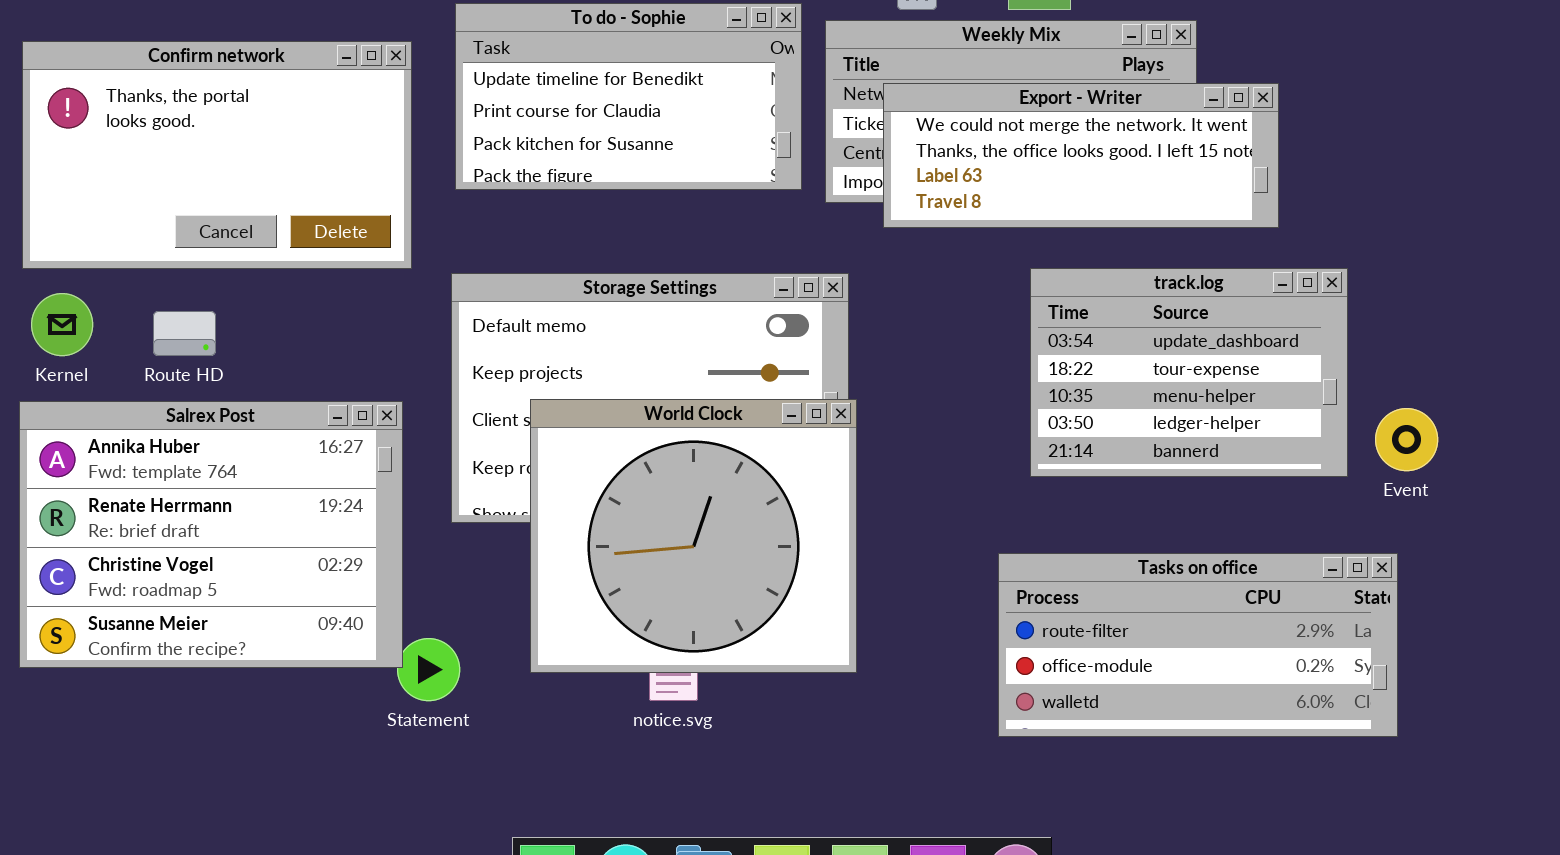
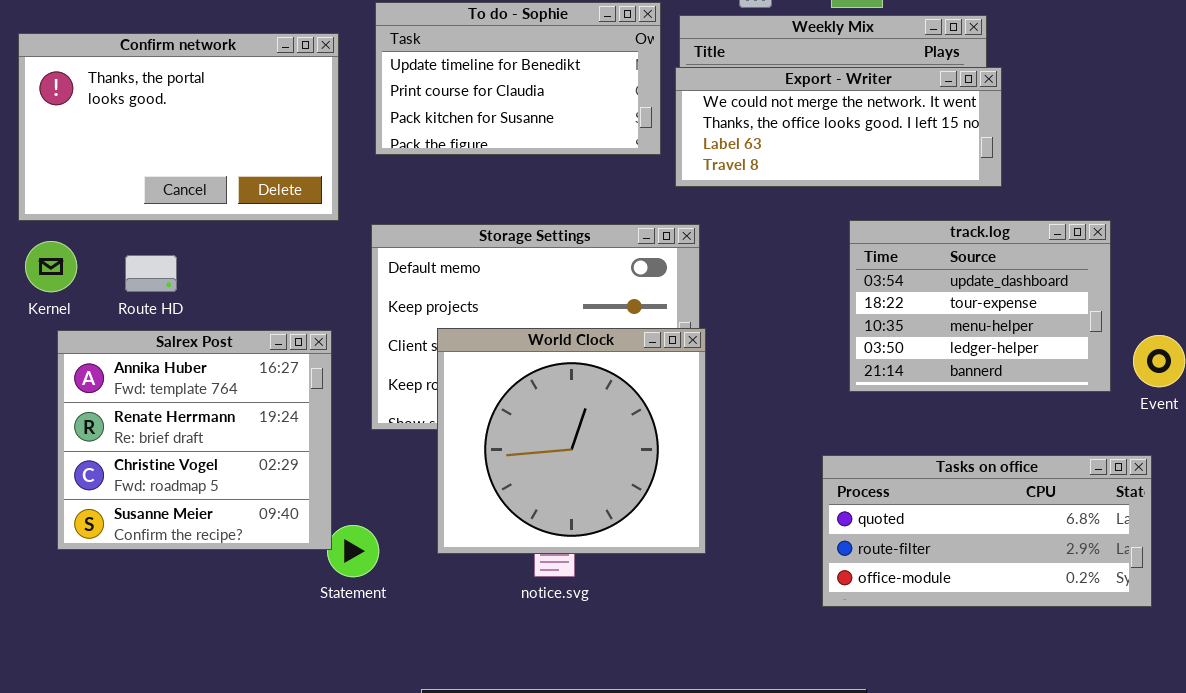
Export - Writer: [883,83,1279,228] -> [675,67,1002,187], moved
Salrex Post: [19,401,403,668] -> [57,330,332,550], resized
Tasks on office: [998,553,1398,737] -> [822,455,1152,607], scrolled up 1 row

